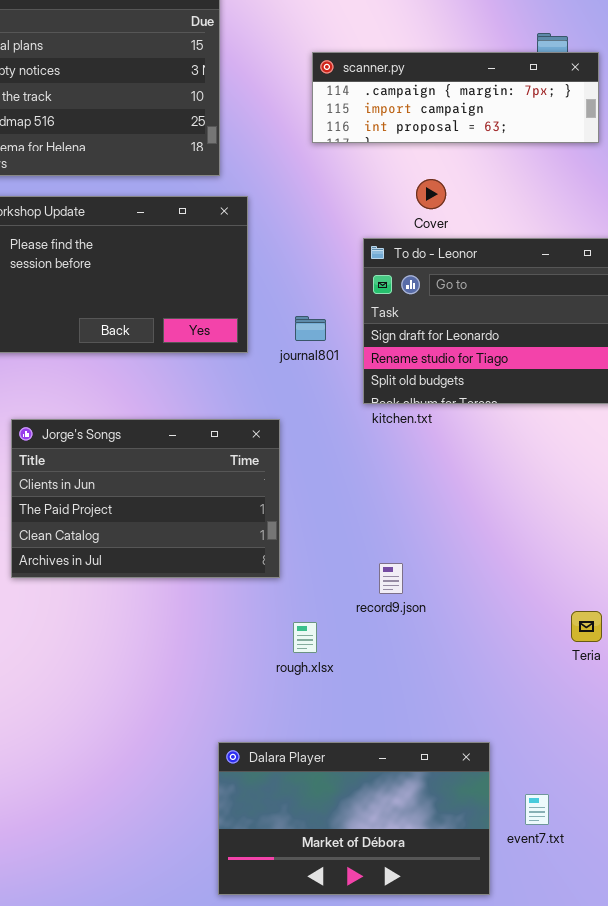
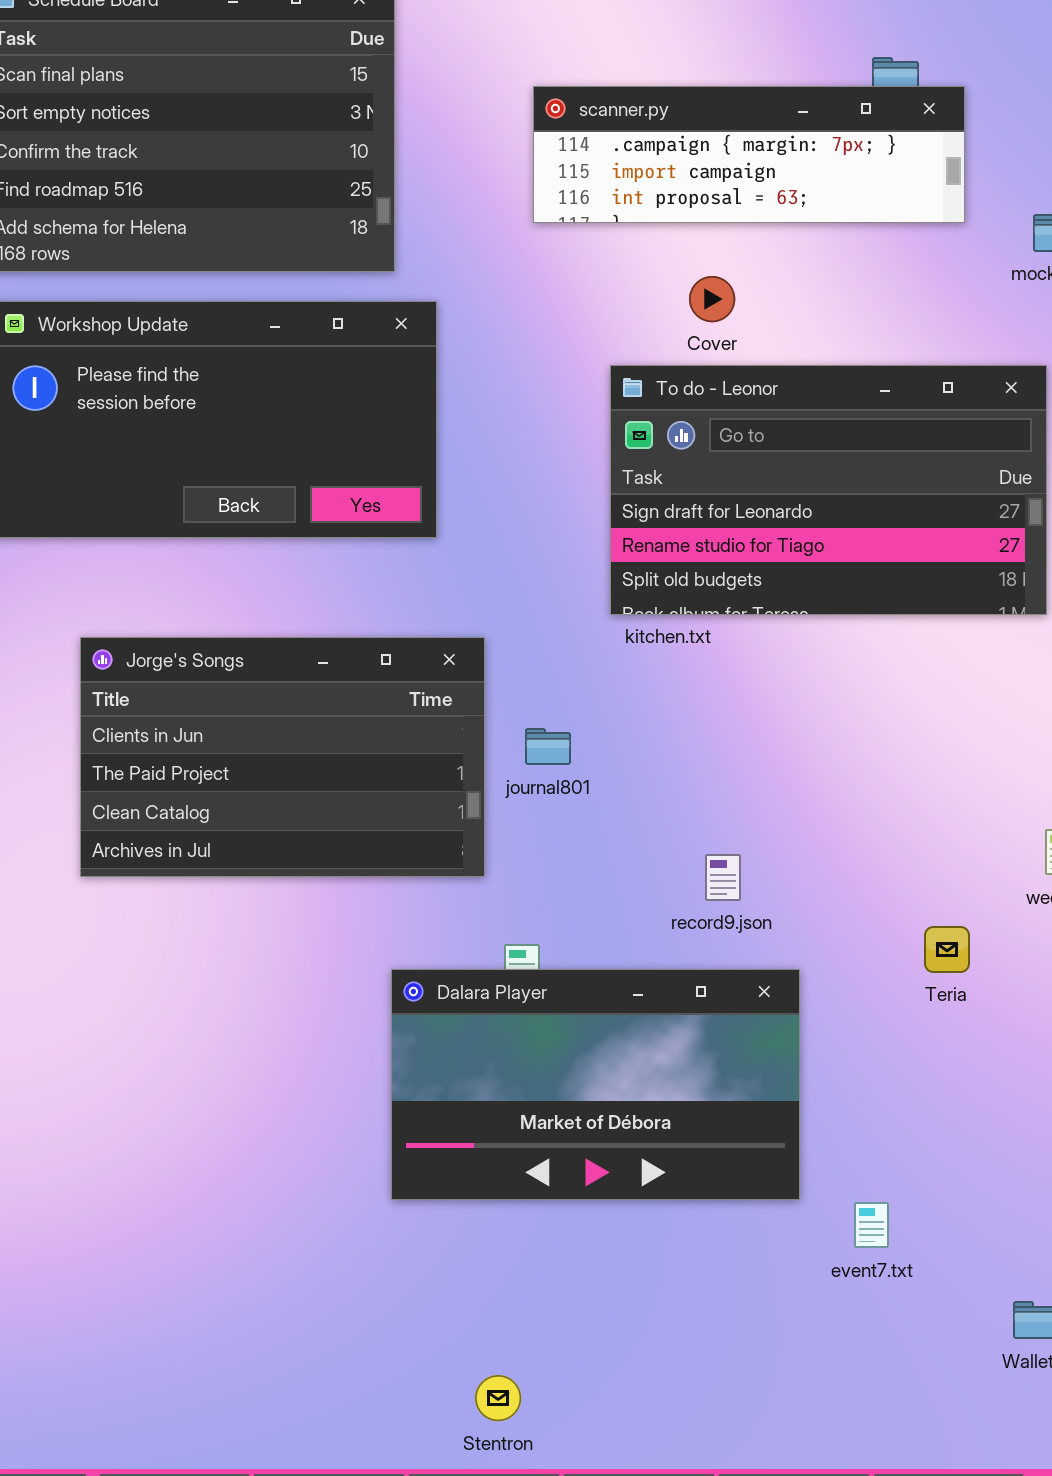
journal801: [295,316,326,341] -> [525,728,571,765], moved
record9.json: [379,563,403,594] -> [705,854,741,901], moved
Dalara Player: [218,742,490,895] -> [391,969,800,1200], moved

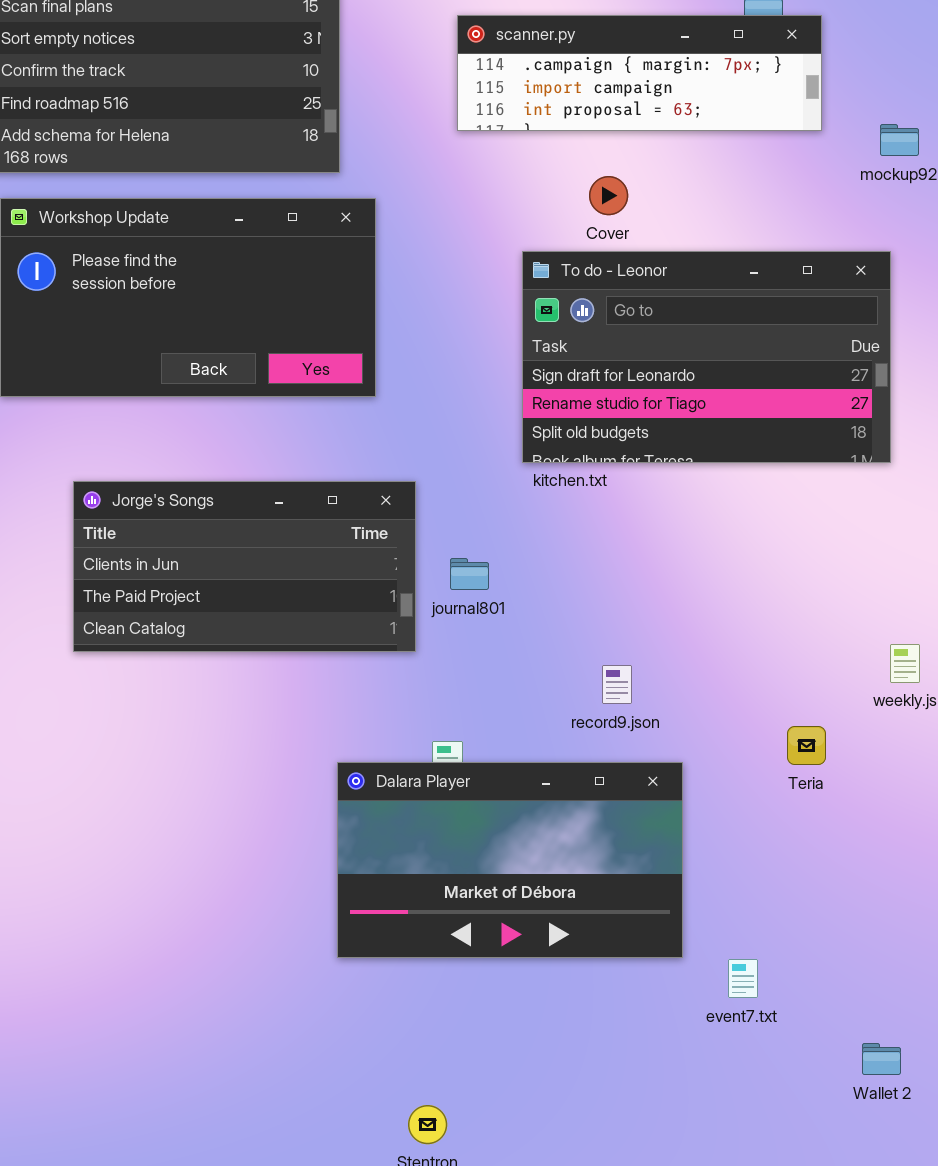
Jorge's Songs: [80,637,485,877] -> [73,481,416,652], resized

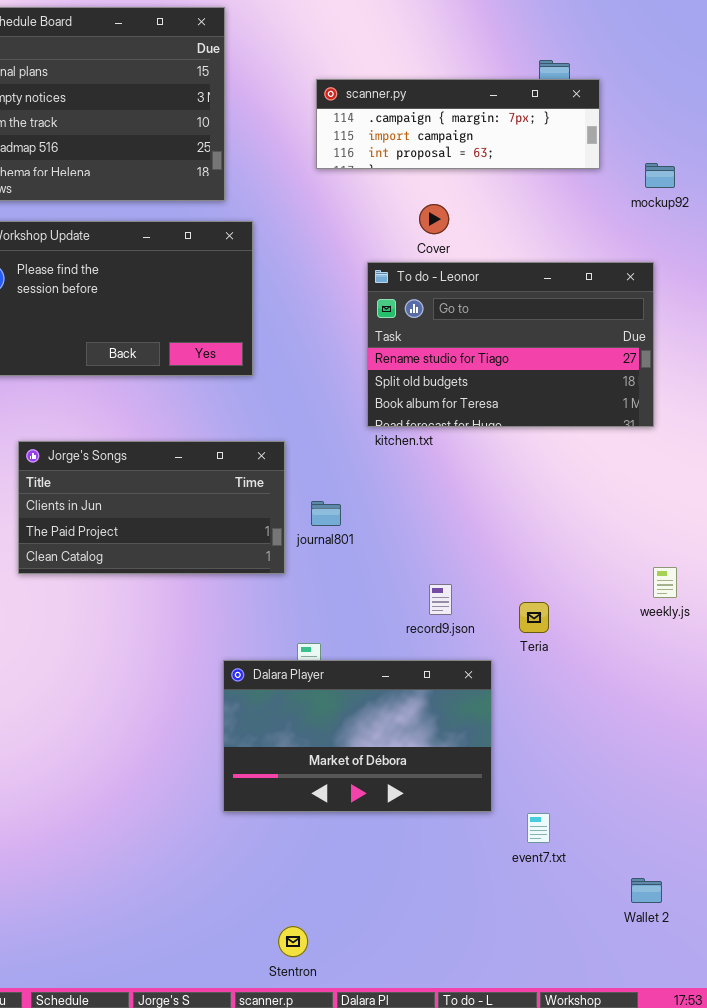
To do - Leonor: [522,251,891,463] -> [367,262,654,427], scrolled down 1 row
Teria: [787,726,826,765] -> [519,602,549,633], moved

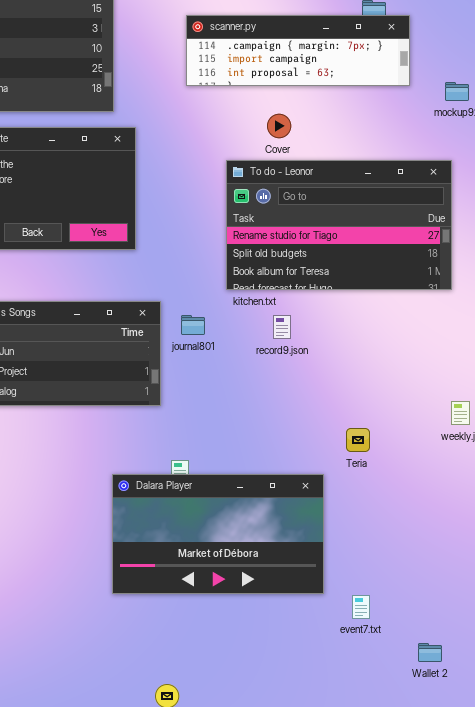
journal801: [311,501,341,526] -> [181,315,205,335], moved
record9.json: [429,584,452,615] -> [273,315,291,339], moved
Wallet 2: [631,878,662,903] -> [418,643,442,662], moved

